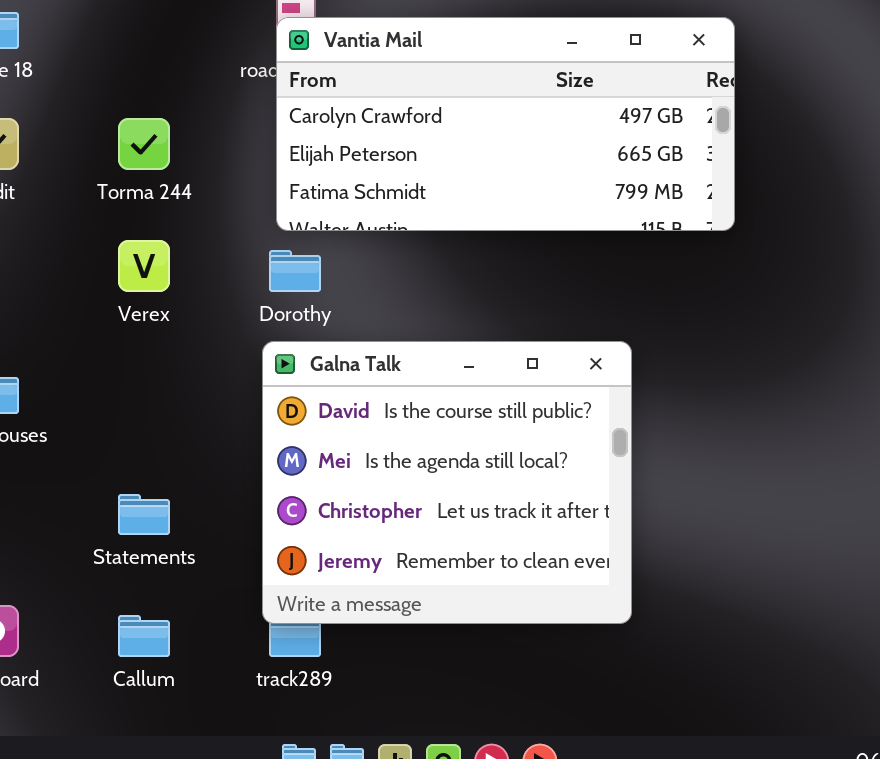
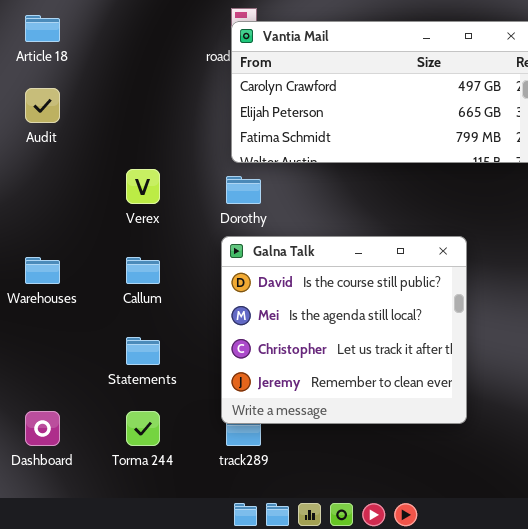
Torma 244: [118,118,170,170] -> [126,411,160,446], moved
Callum: [118,615,170,657] -> [126,257,160,284], moved

